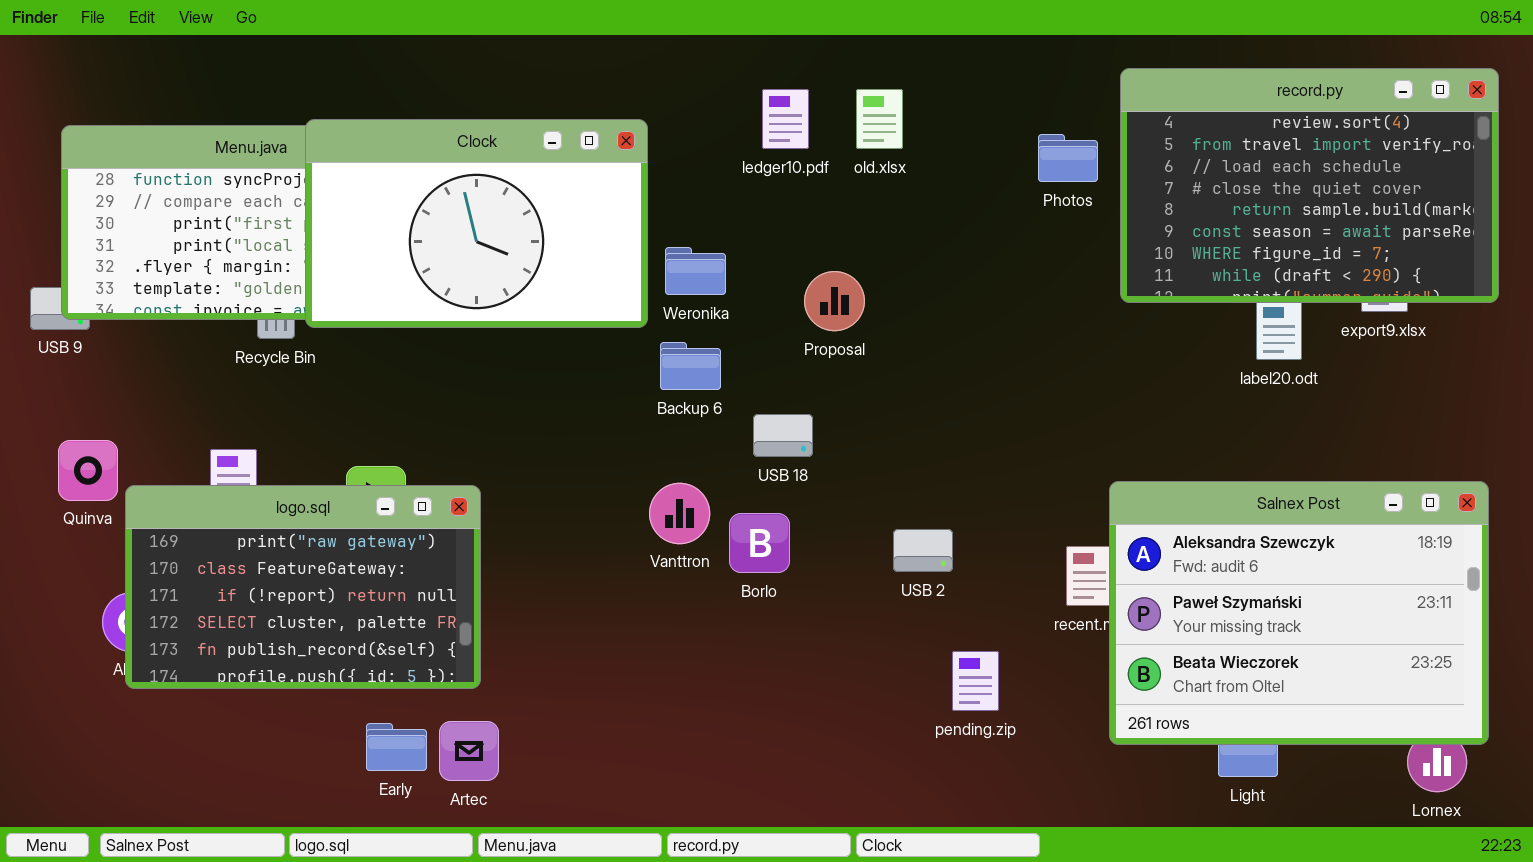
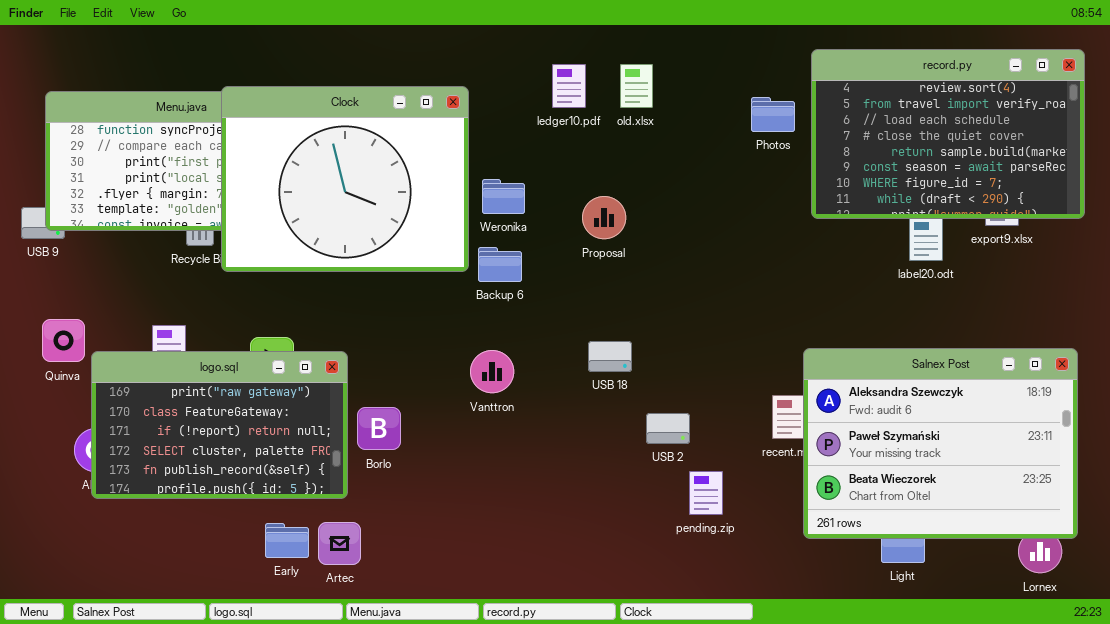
Clock: [305,119,648,328] -> [221,86,469,272], resized
USB 18: [753,414,813,457] -> [588,341,632,372], moved
Borlo: [729,513,790,573] -> [357,407,401,450], moved
USB 2: [893,529,953,572] -> [646,413,690,444], moved

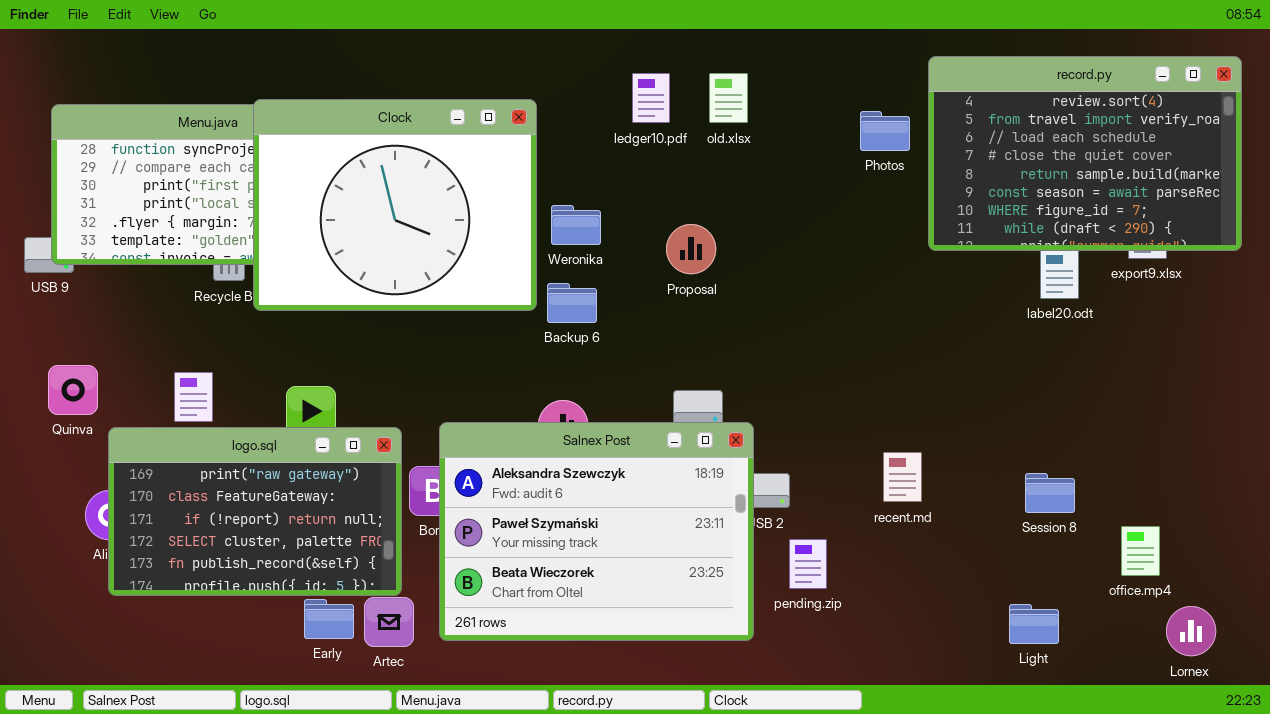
Salnex Post: [803,348,1078,539] -> [439,422,754,641], moved
logo.sql: [91,351,348,499] -> [108,427,402,596], moved

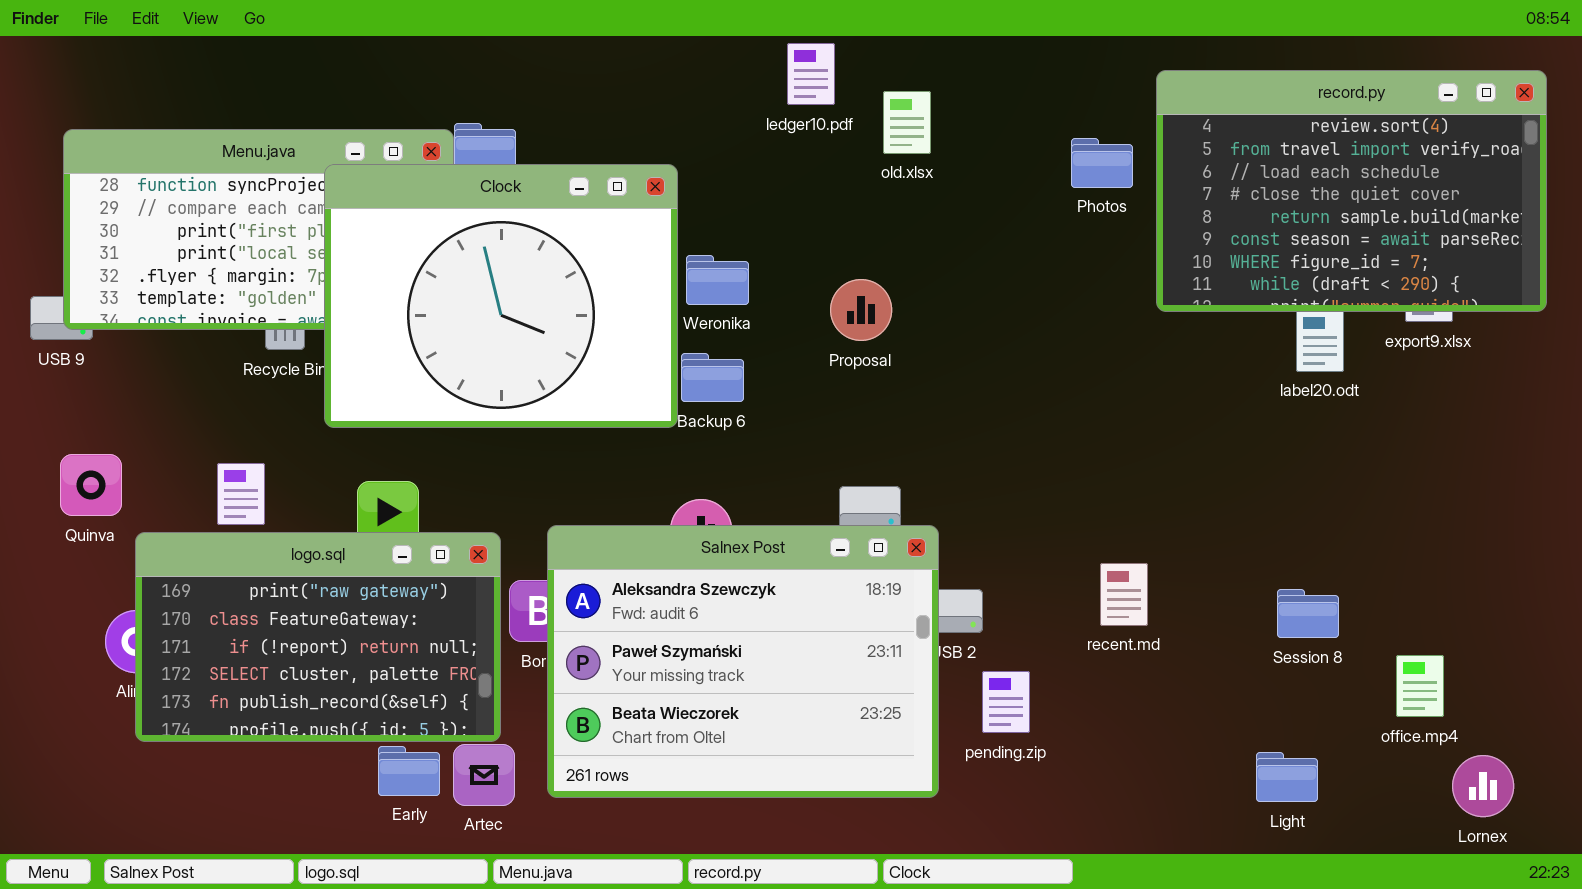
ledger10.pdf: [632,73,670,123] -> [787,43,835,105], moved
Clock: [253,99,537,311] -> [324,164,678,428], moved

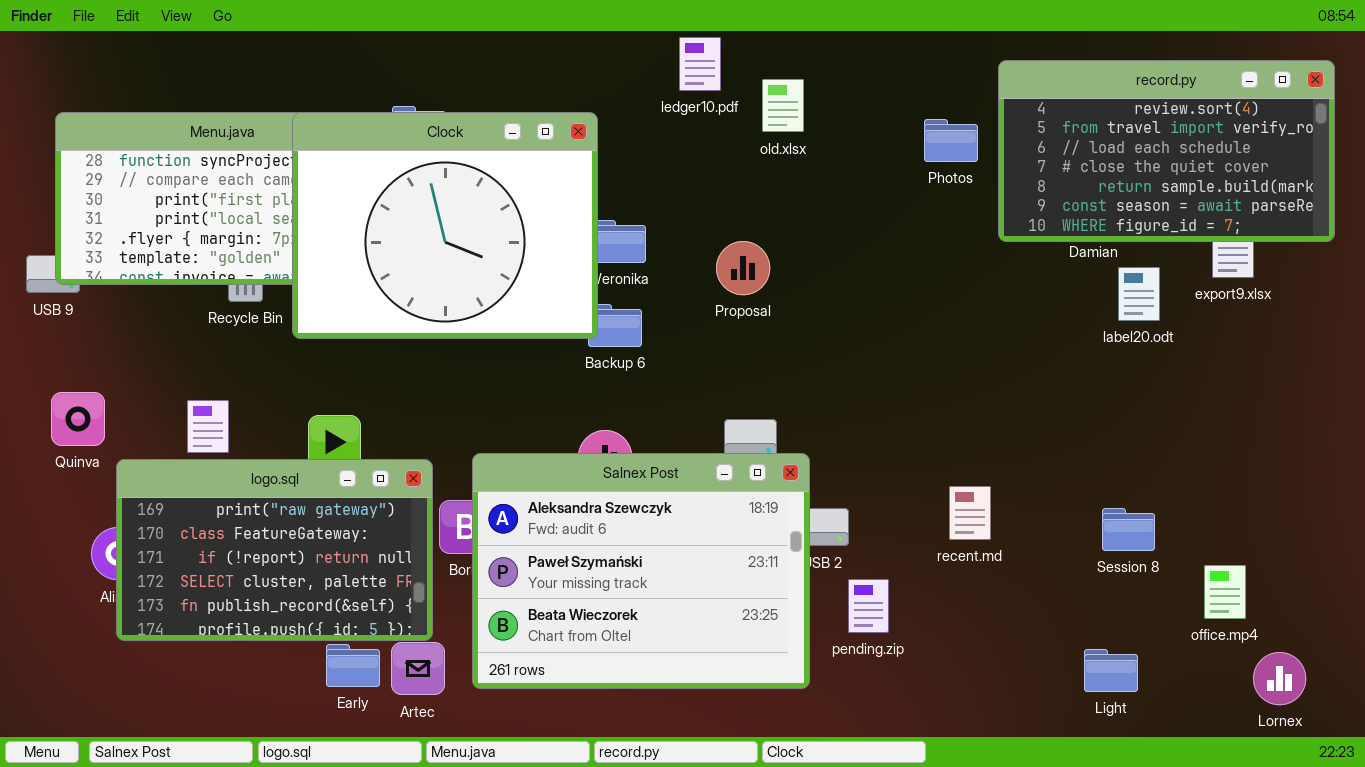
record.py: [1156,70,1547,312] -> [998,60,1335,242], resized
Clock: [324,164,678,428] -> [292,112,598,339], moved

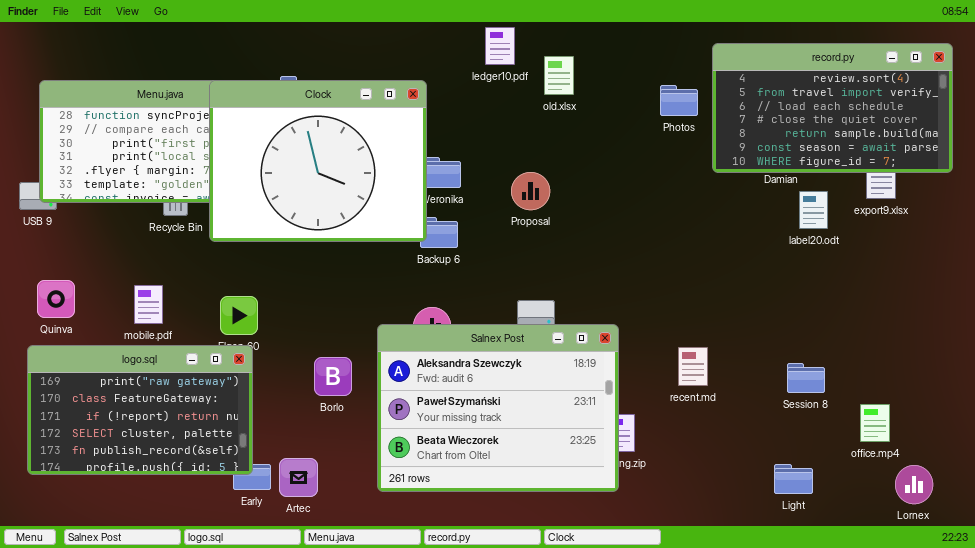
Salnex Post: [472,453,810,689] -> [377,324,619,492], moved
logo.sql: [116,459,433,641] -> [27,345,253,475], moved

